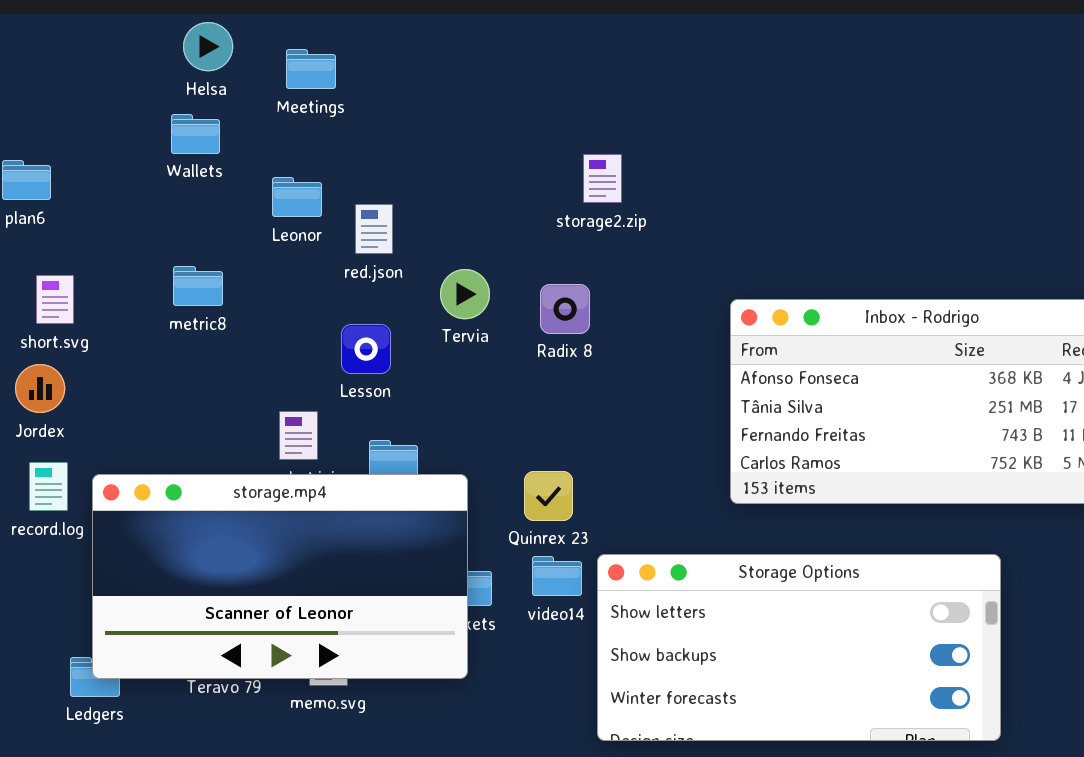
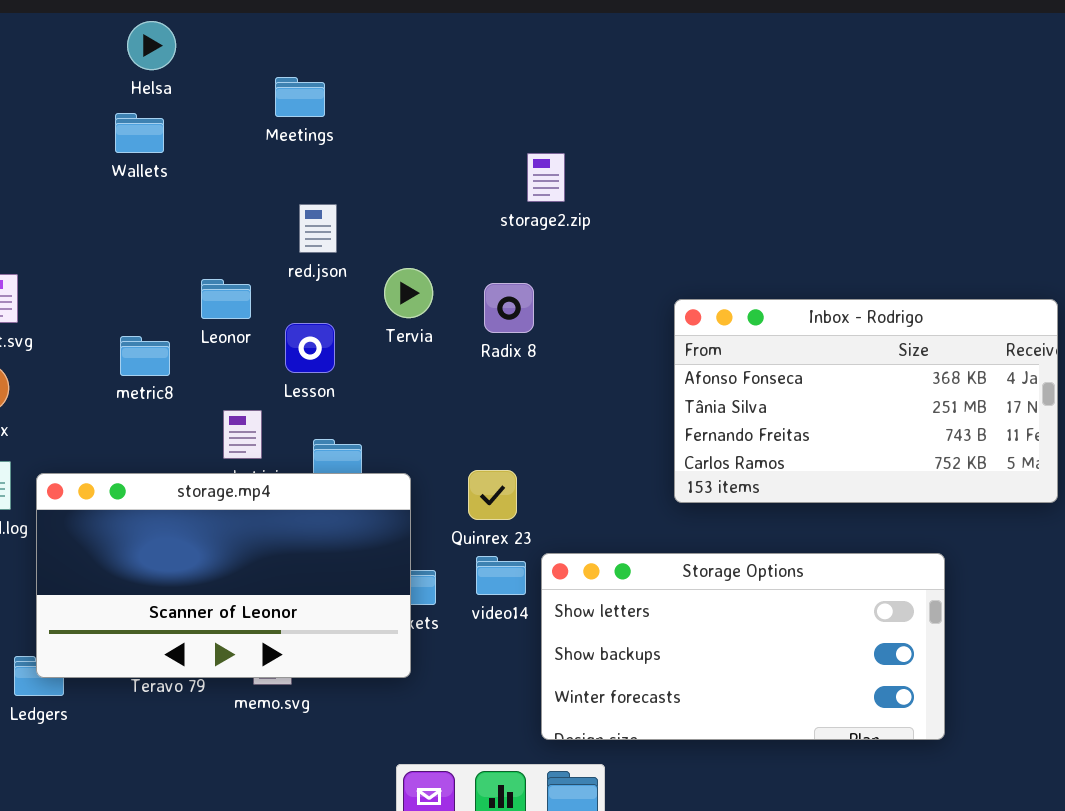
Meetings: [286,49,336,89] -> [275,77,325,117], moved
Leonor: [272,177,322,217] -> [201,279,251,319], moved
metric8: [173,266,223,306] -> [120,336,170,376], moved

